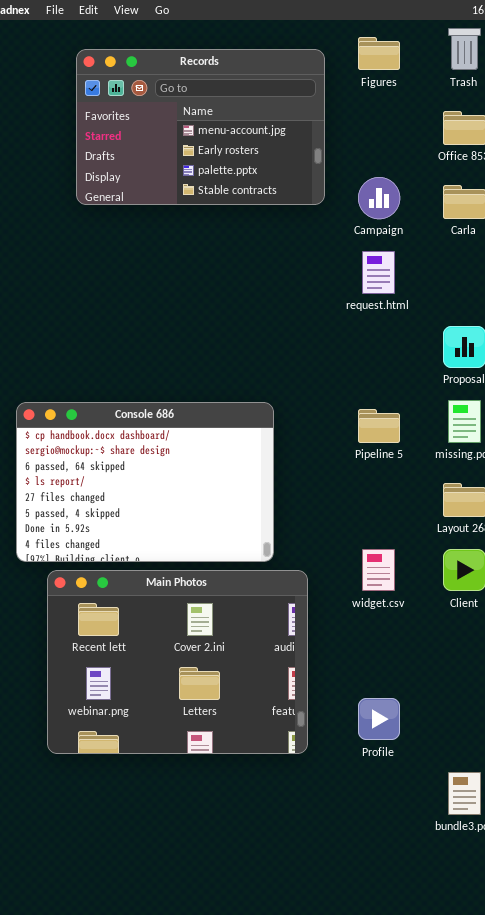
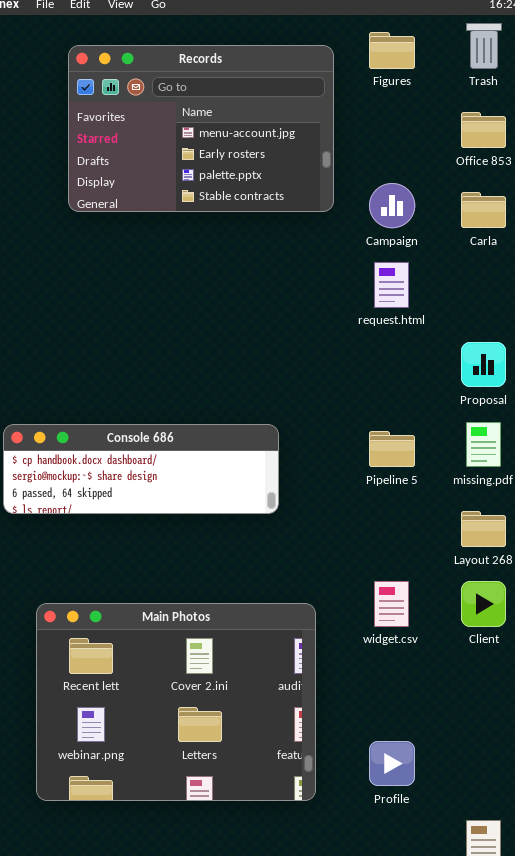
Console 686: [16,402,274,562] -> [3,424,279,514], resized

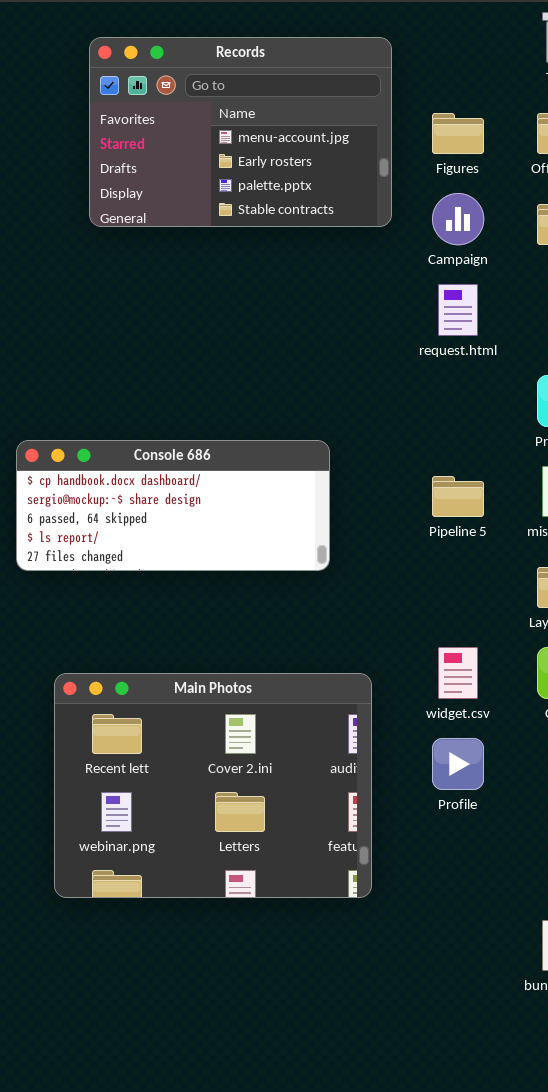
Figures: [369,32,415,69] -> [432,113,484,154], moved
Console 686: [3,424,279,514] -> [16,440,330,571], resized
Profile: [369,741,415,786] -> [432,738,484,790], moved

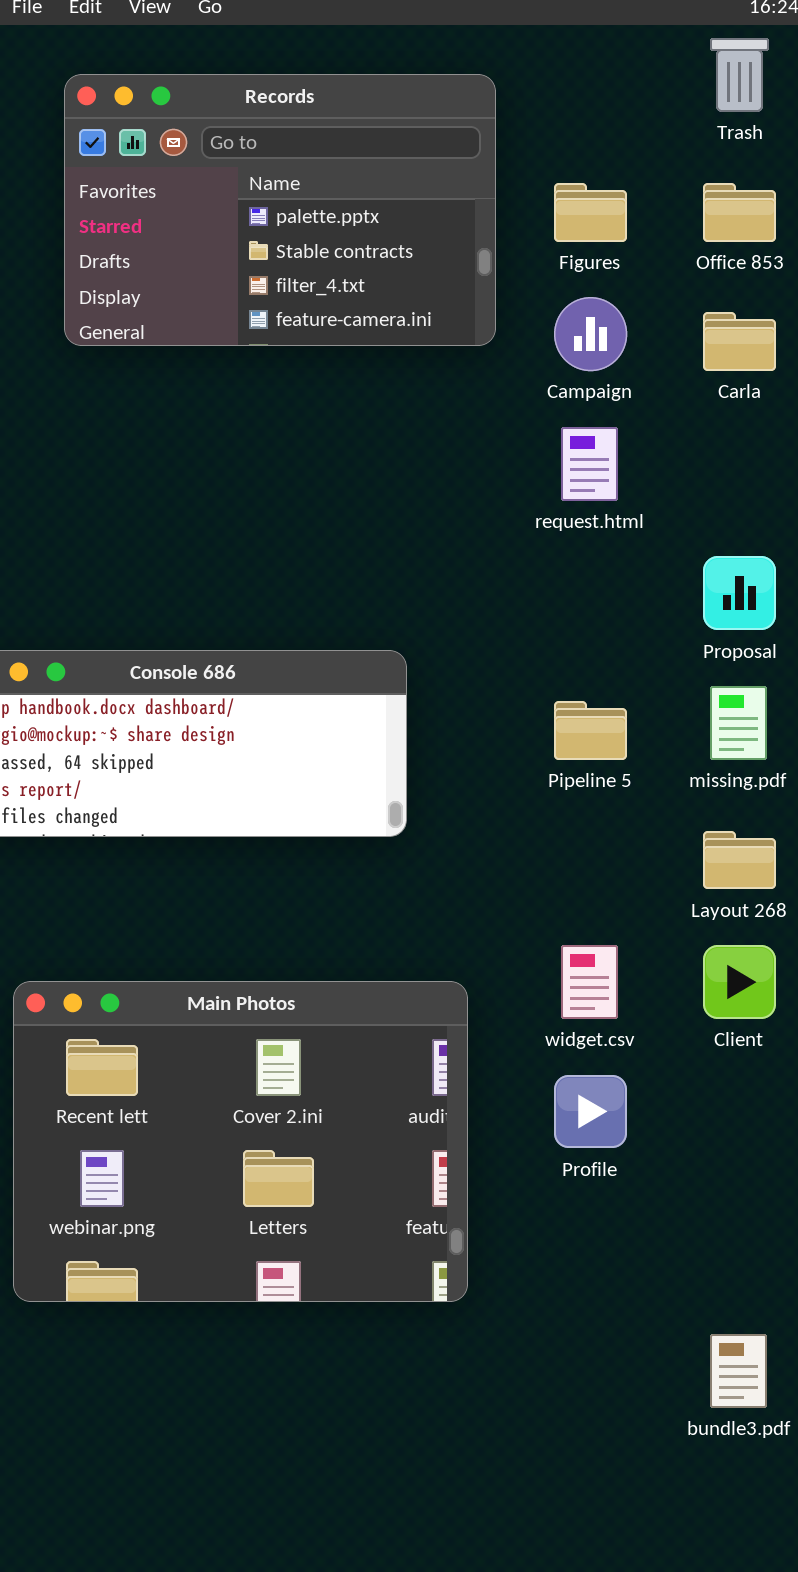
Records: [89,37,392,227] -> [64,74,496,346], scrolled down 2 rows

